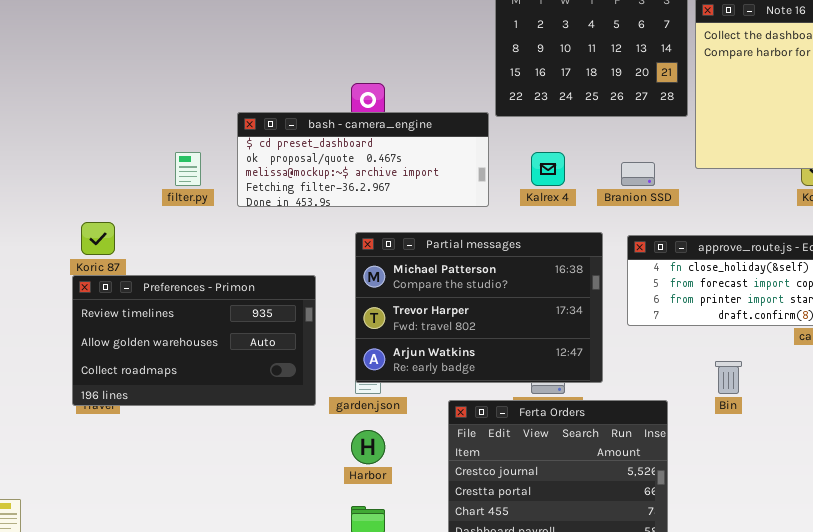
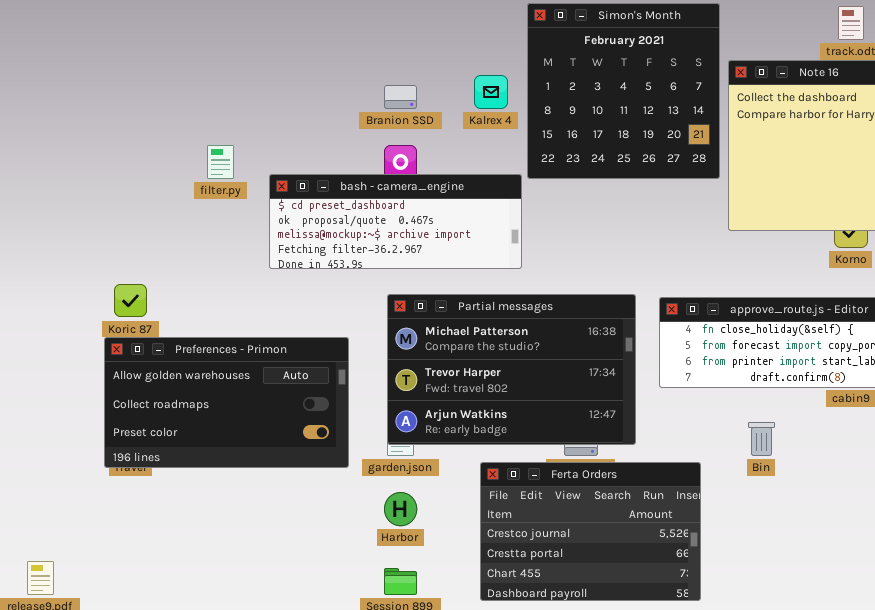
filter.py: [175,152,201,186] -> [207,145,234,179], moved
Kalrex 4: [531,152,565,186] -> [474,75,508,109], moved
Branion SSD: [621,162,655,186] -> [384,85,417,109], moved
Preferences - Primon: [72,275,316,406] -> [104,337,349,468], scrolled down 1 row

